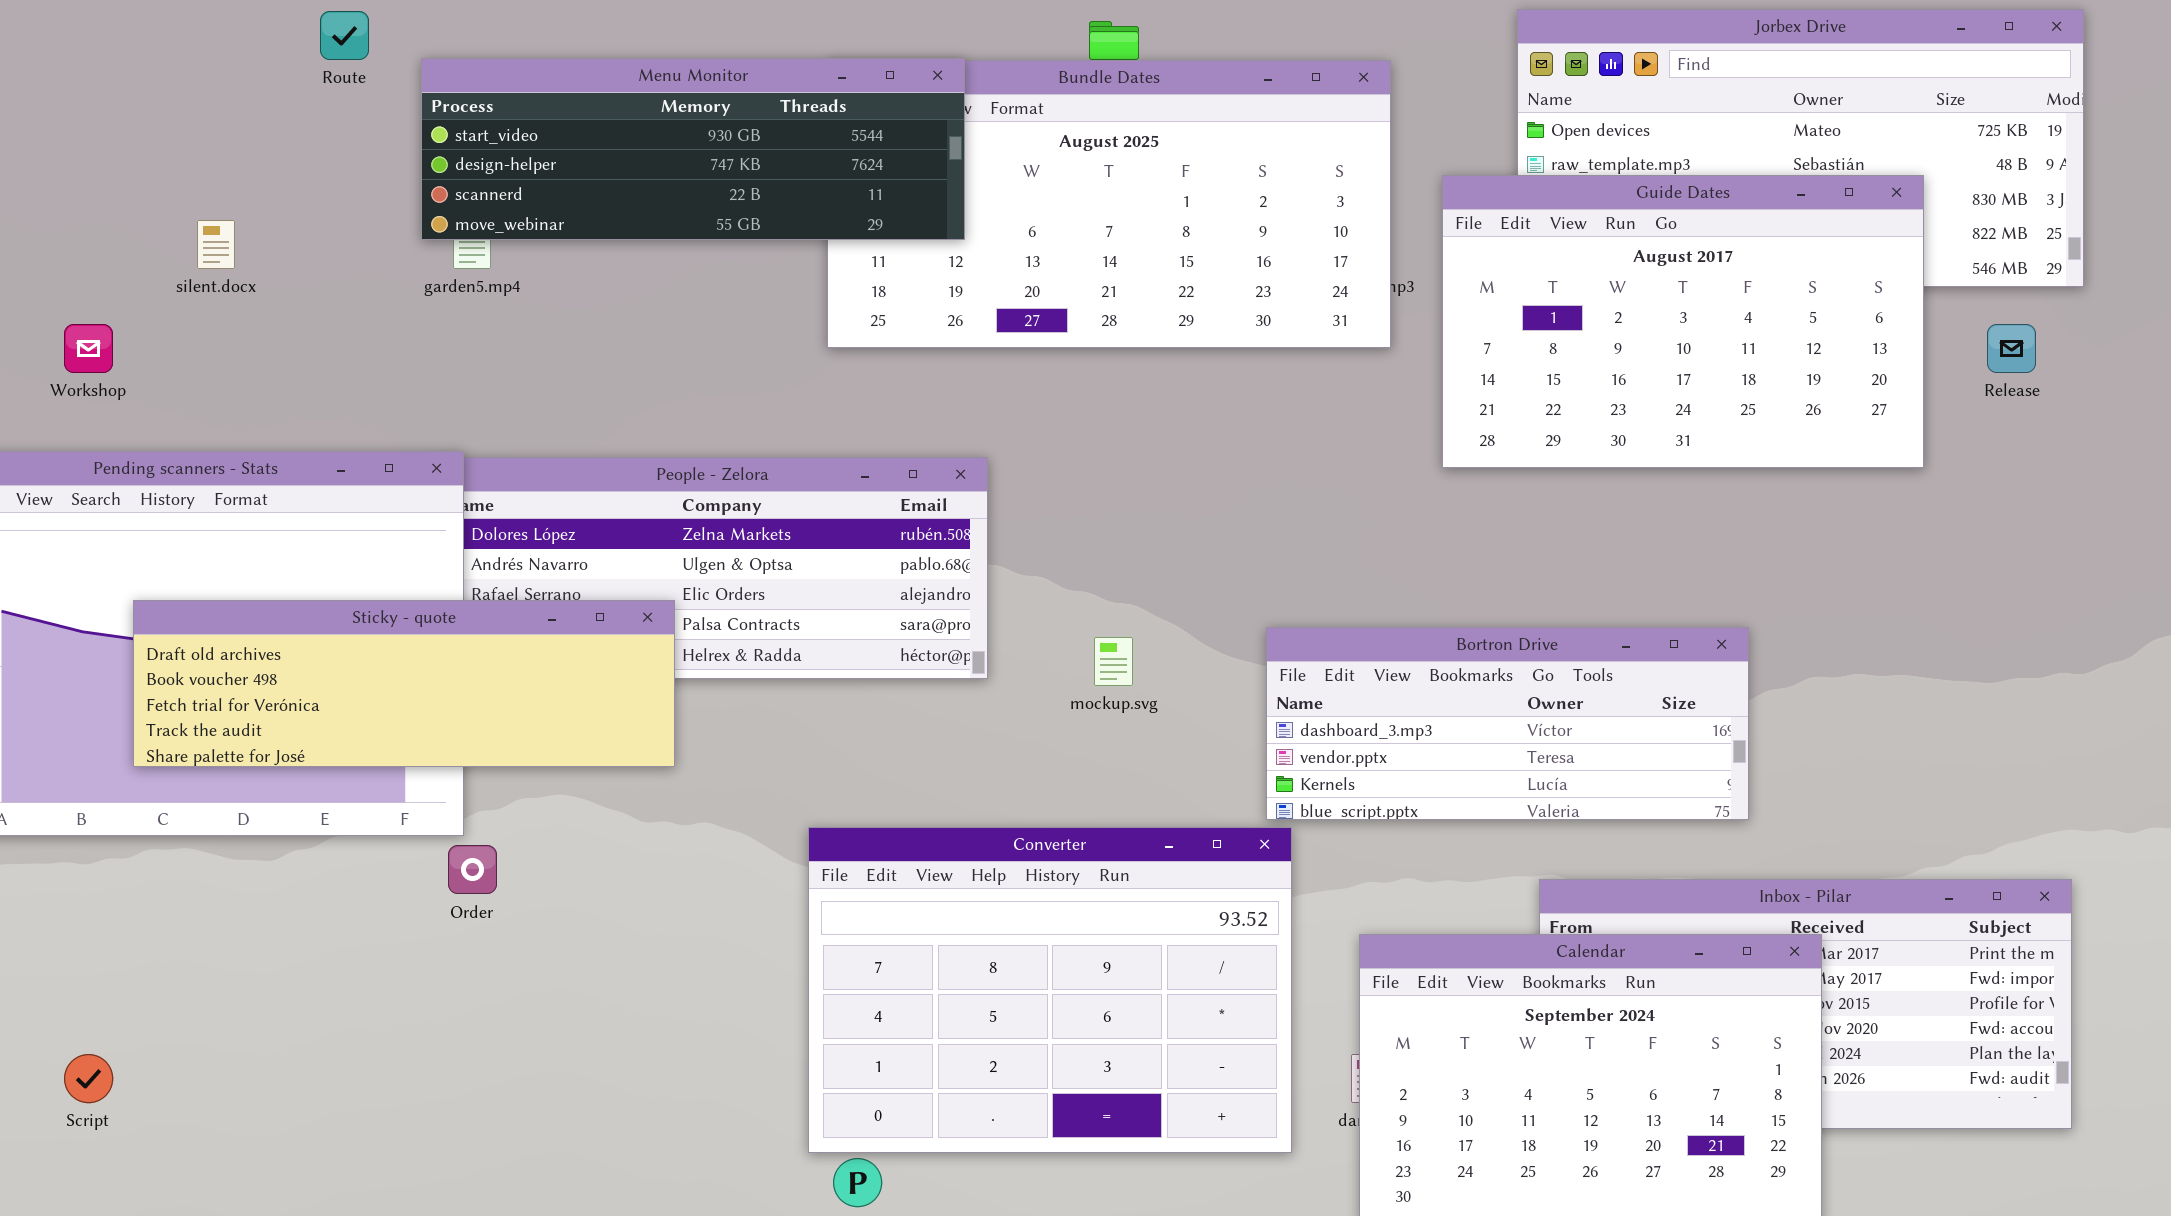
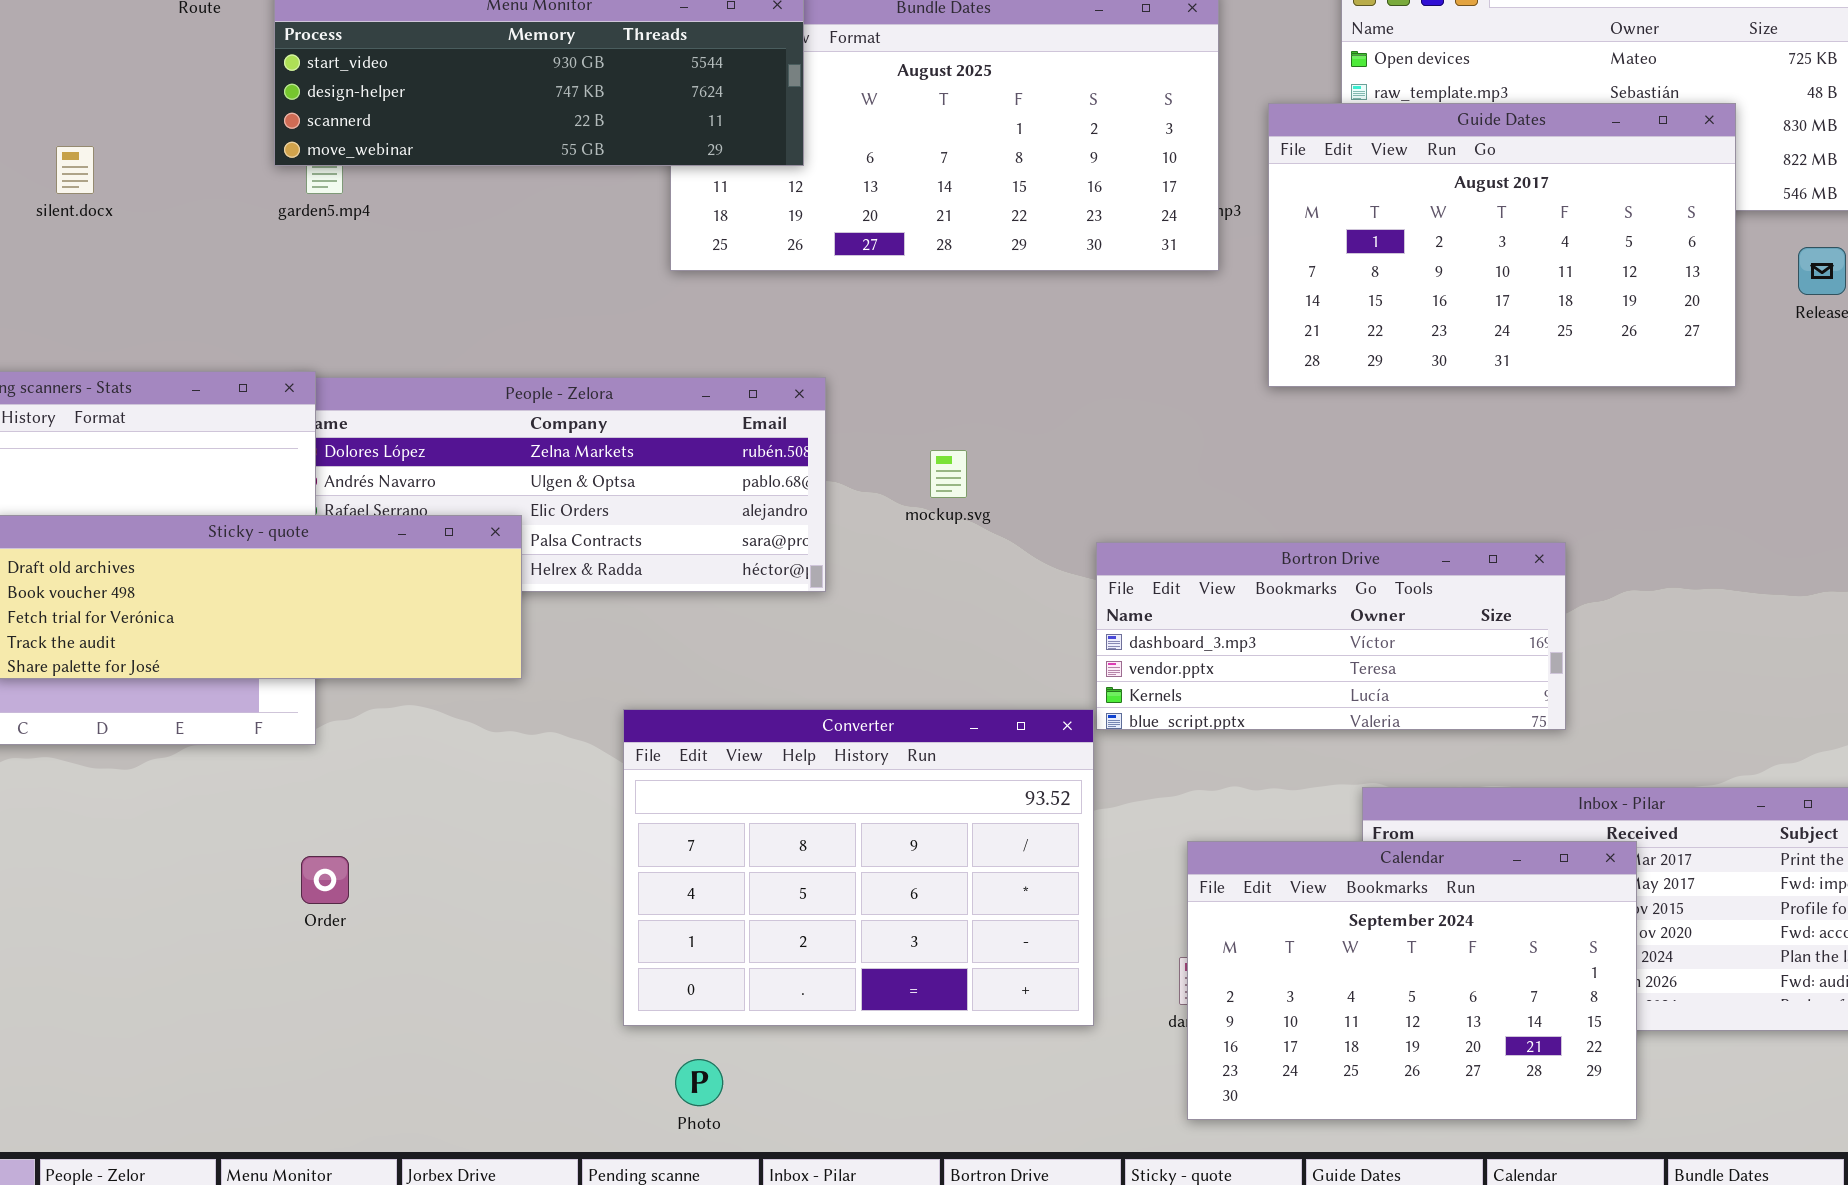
mockup.svg: [1094,637,1133,686] -> [930,450,967,498], moved
Converter: [808,827,1292,1153] -> [623,709,1094,1026], moved
Order: [448,845,497,894] -> [301,856,349,904], moved

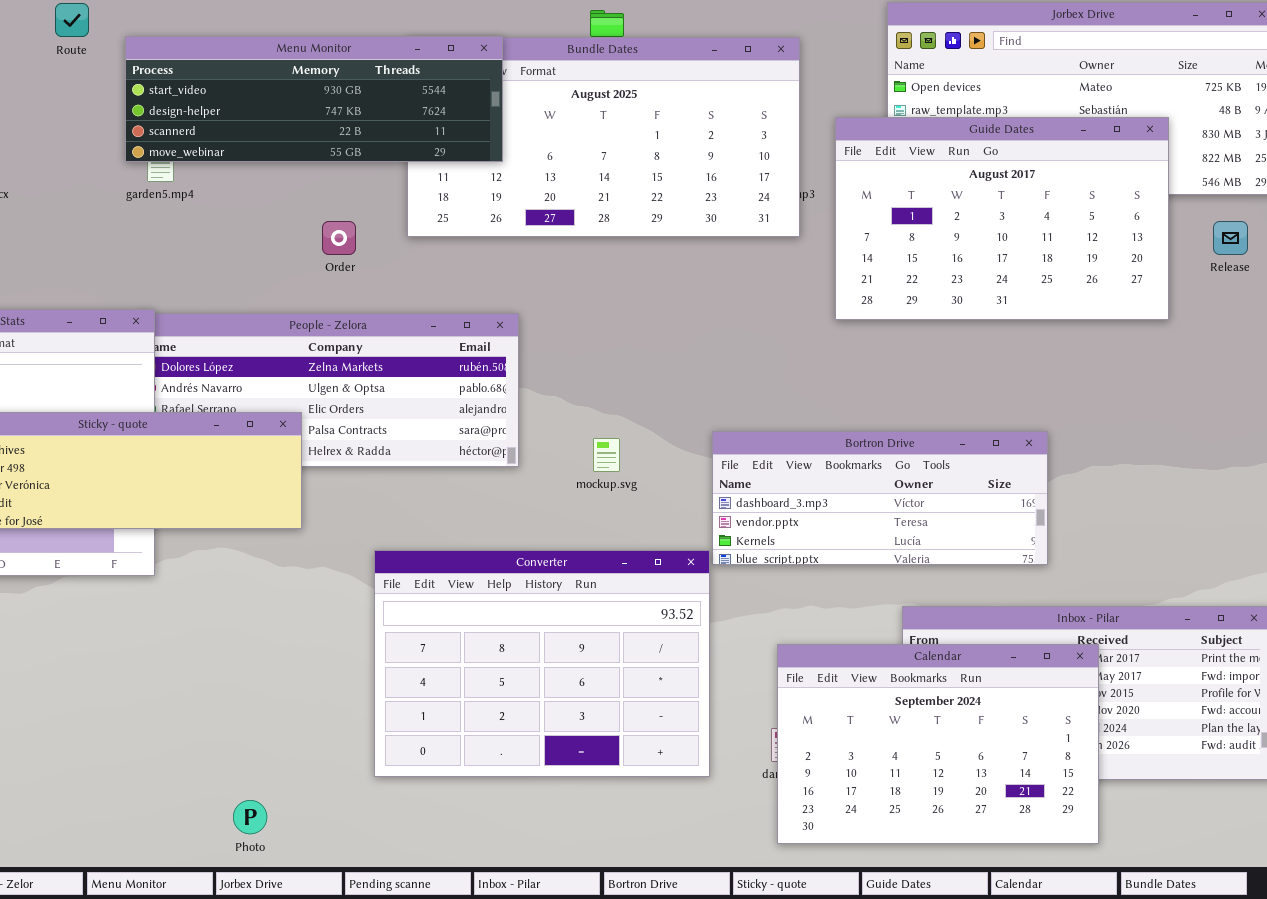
mockup.svg: [930,450,967,498] -> [593,438,620,472], moved
Order: [301,856,349,904] -> [322,221,356,255], moved
Photo: [675,1059,723,1106] -> [233,800,267,834], moved

